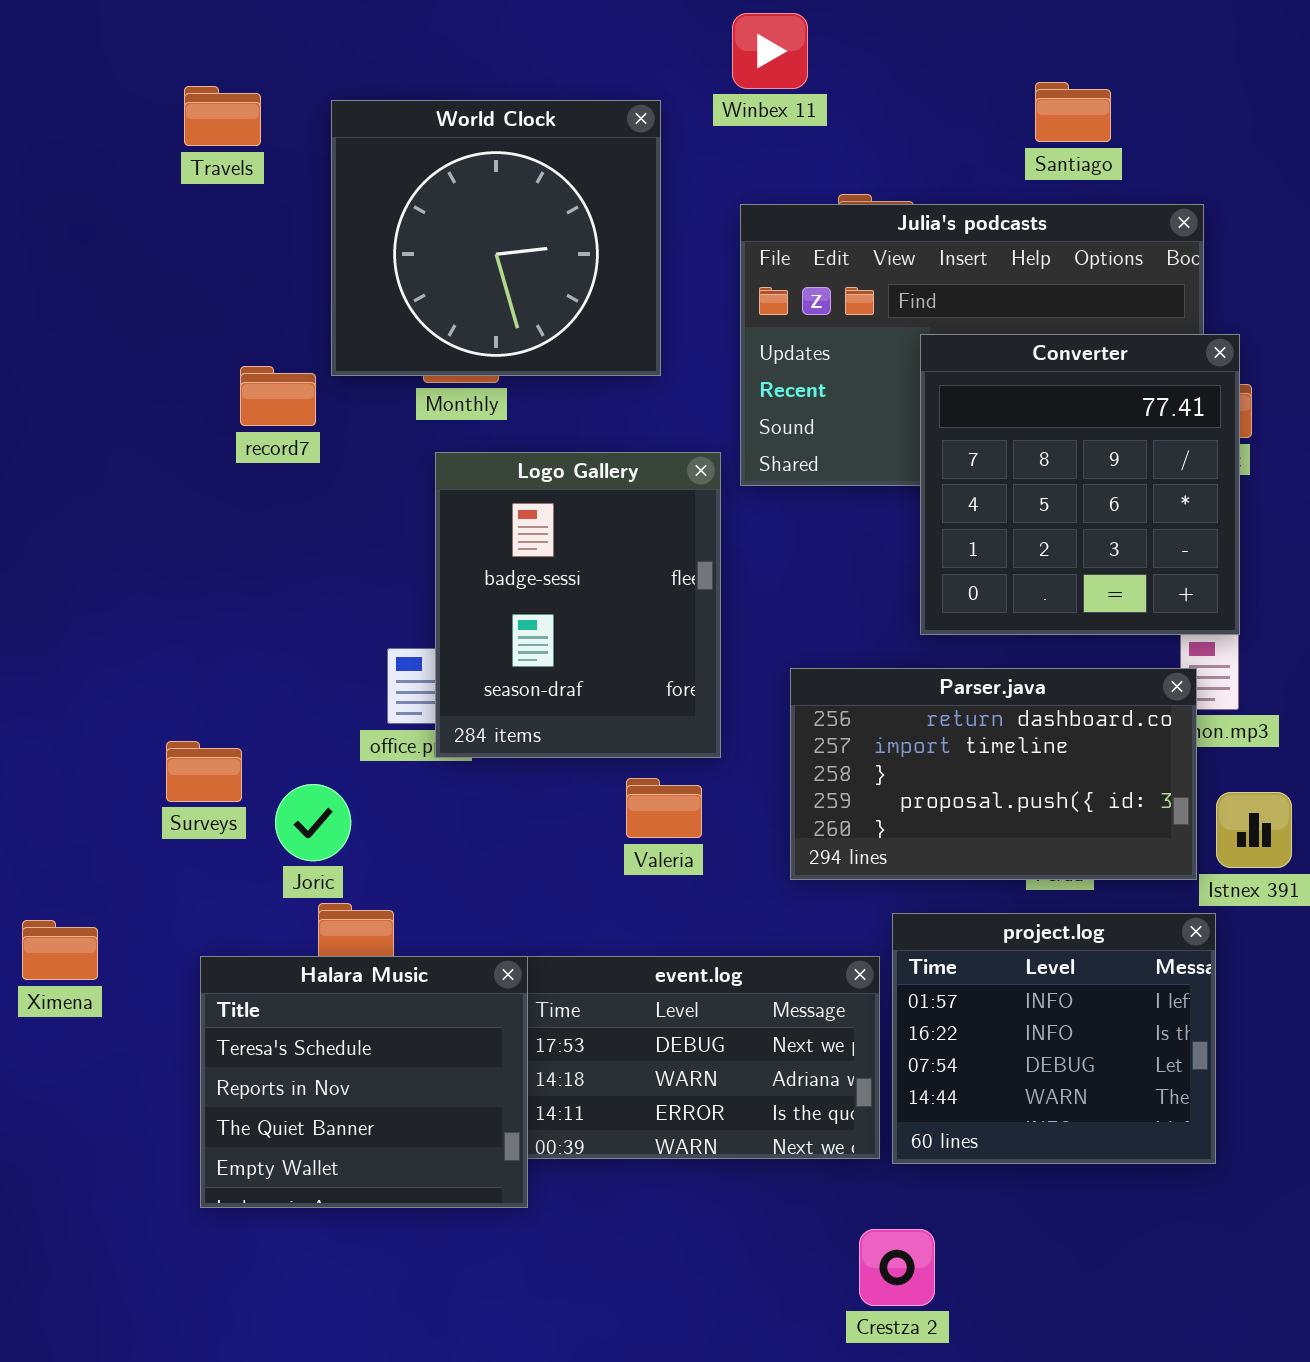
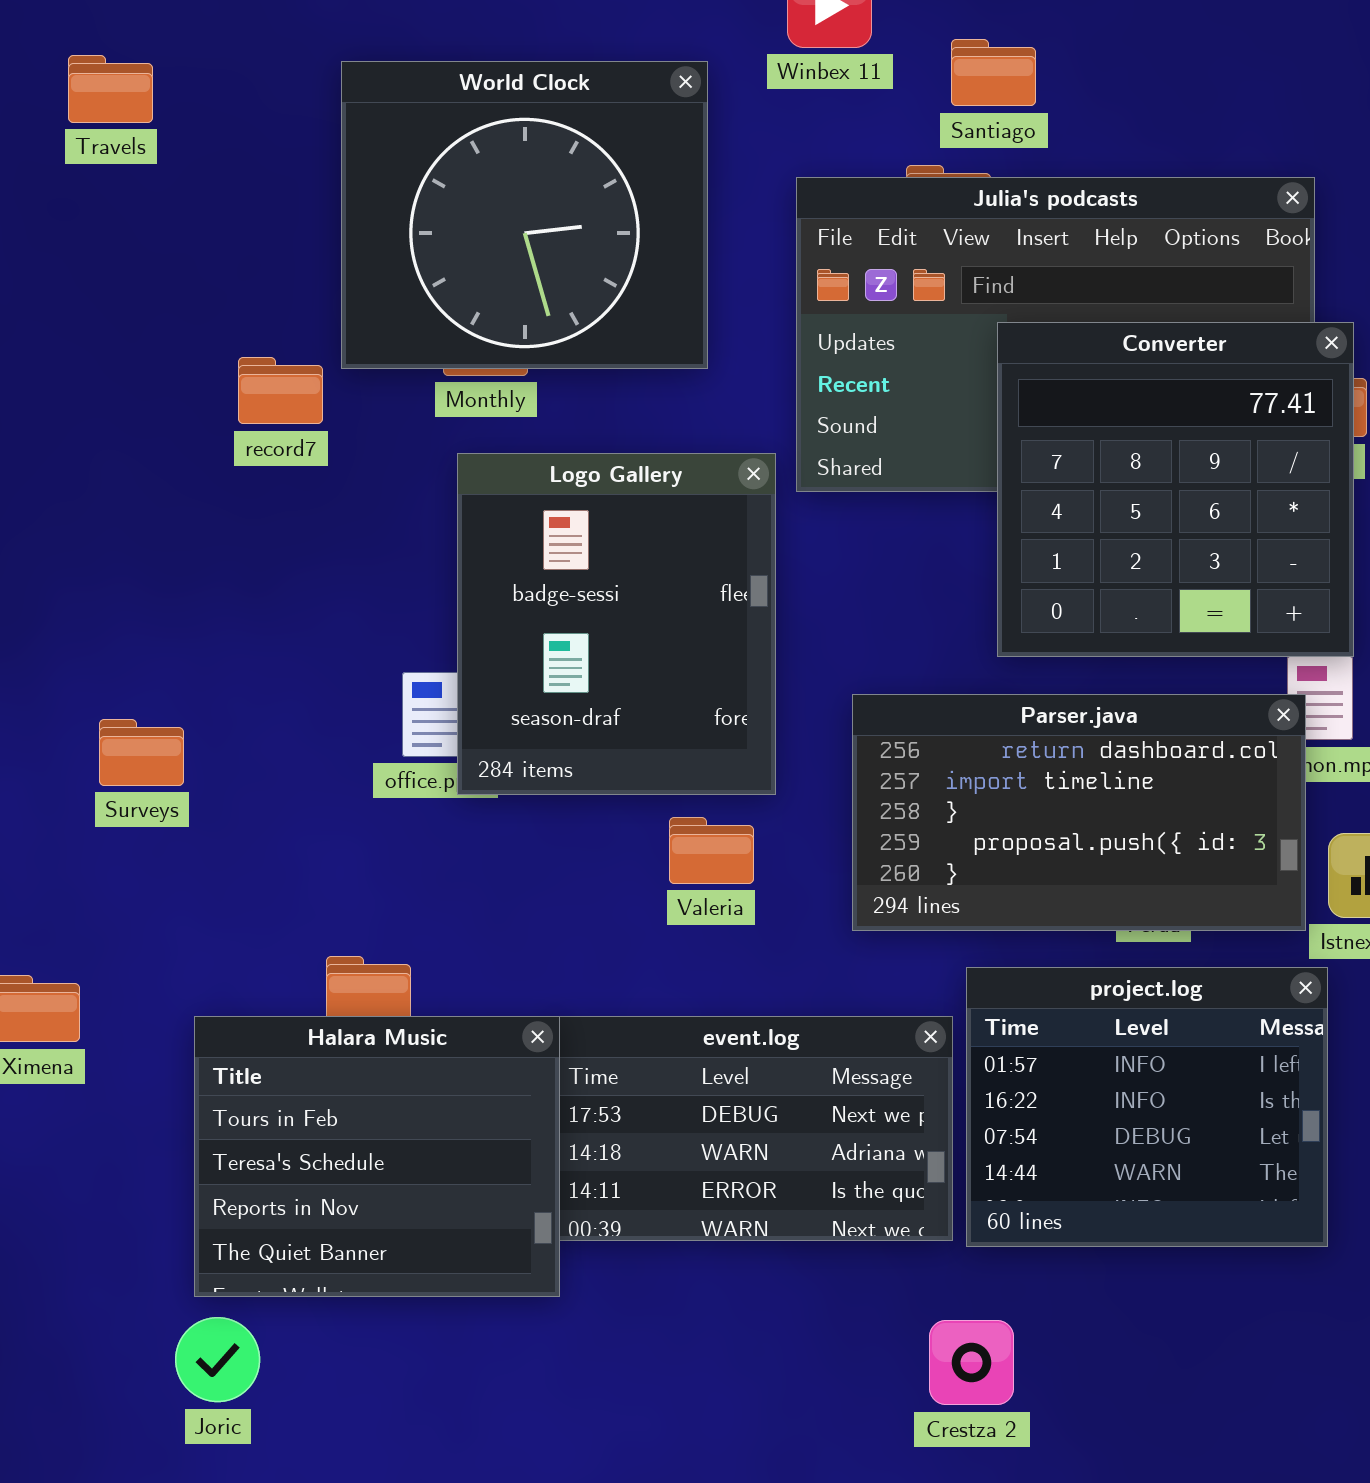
Santiago: [1035,82,1111,142] -> [951,39,1036,106], moved
Travels: [184,86,261,146] -> [68,55,153,123], moved
Surveys: [166,741,242,802] -> [99,719,184,786], moved
Joric: [275,784,351,861] -> [175,1317,260,1402], moved
Halara Music: [200,956,528,1208] -> [194,1016,560,1297], scrolled up 1 row

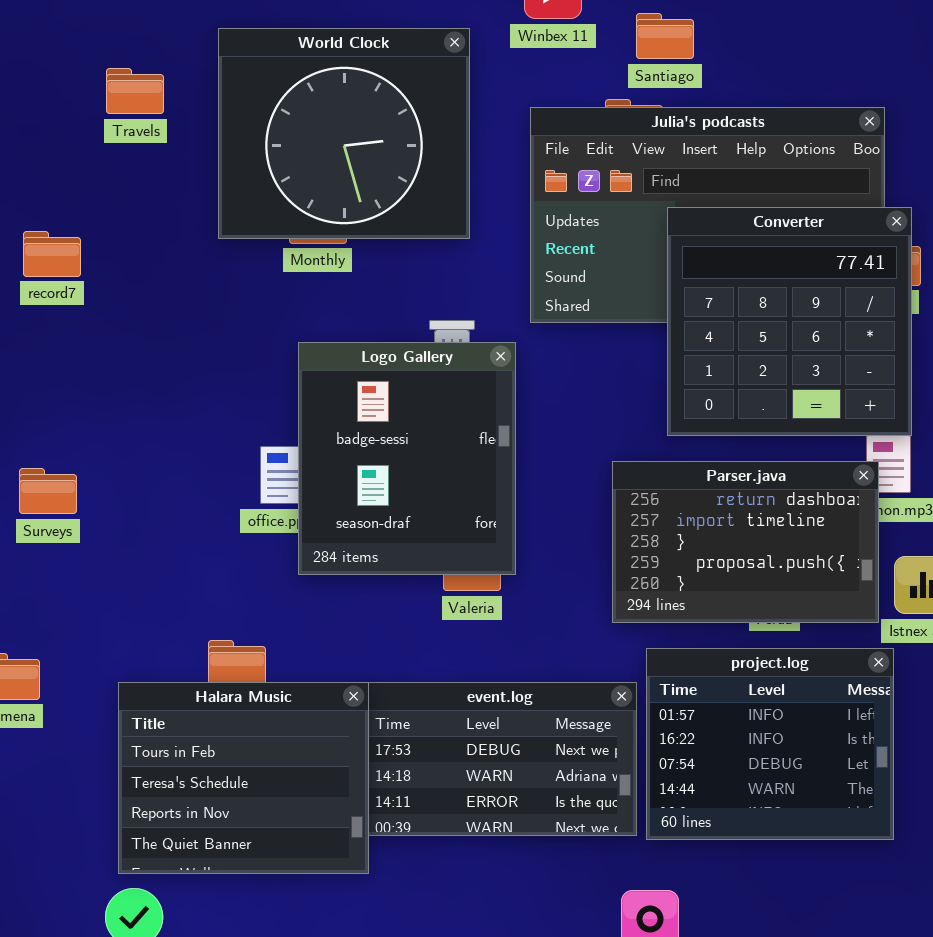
Travels: [68,55,153,123] -> [106,68,164,114], moved
record7: [238,357,323,424] -> [23,231,81,277], moved
Logo Gallery: [457,453,776,795] -> [298,342,516,575], moved
Parser.java: [852,694,1306,931] -> [612,461,879,623], resized
Surveys: [99,719,184,786] -> [19,468,77,514], moved

